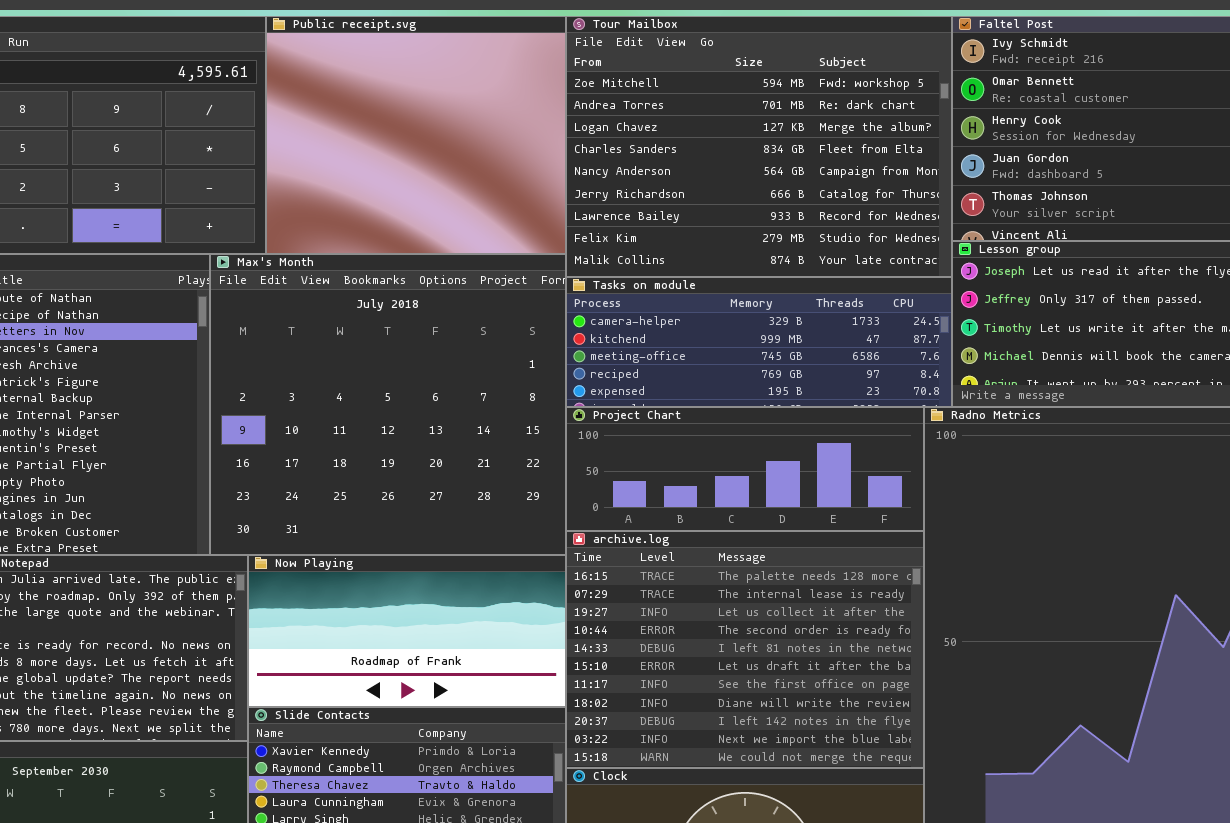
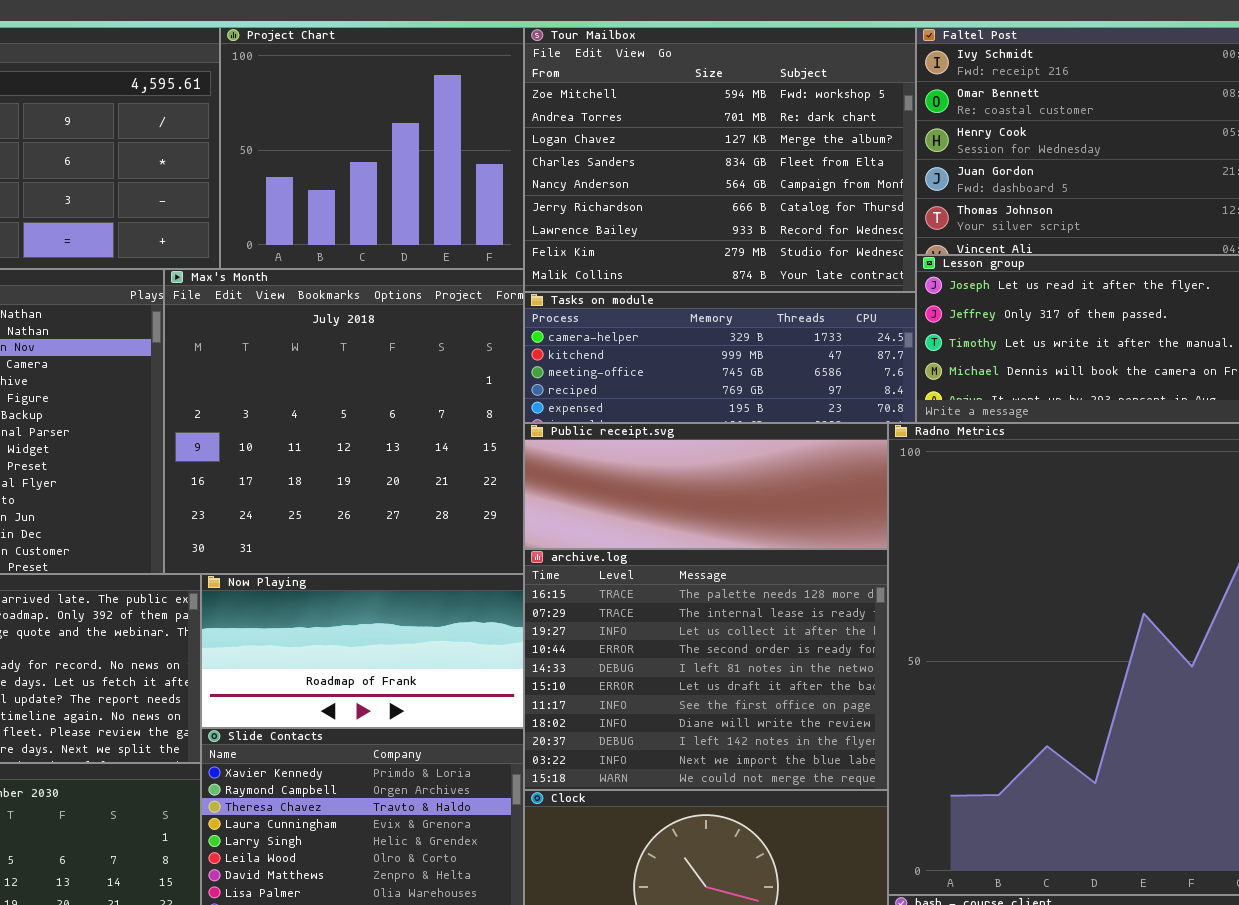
Public receipt.svg: [266,16,566,254] -> [524,423,888,549], moved, resized
Project Chart: [566,407,924,531] -> [220,27,524,269], moved, resized

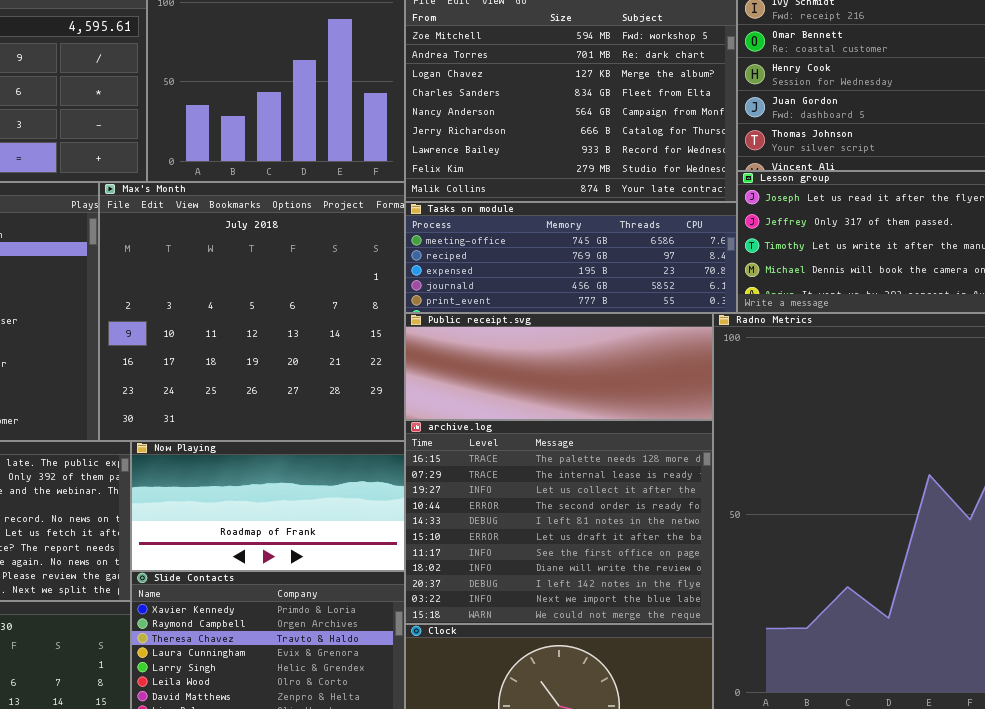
Tasks on module: [524,292,916,423] -> [405,202,737,313], scrolled down 2 rows

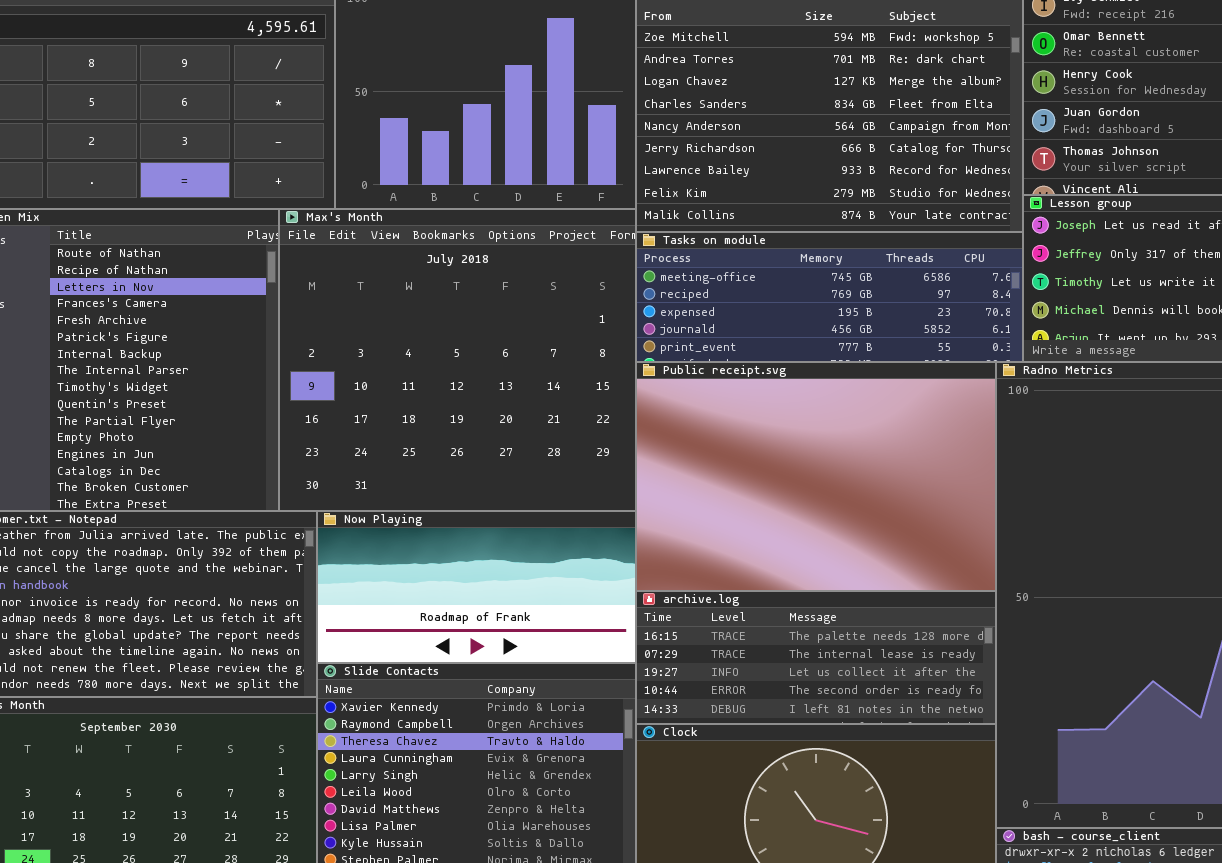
Public receipt.svg: [405,313,713,420] -> [636,362,996,591], resized
archive.log: [405,420,713,624] -> [636,591,996,724], resized

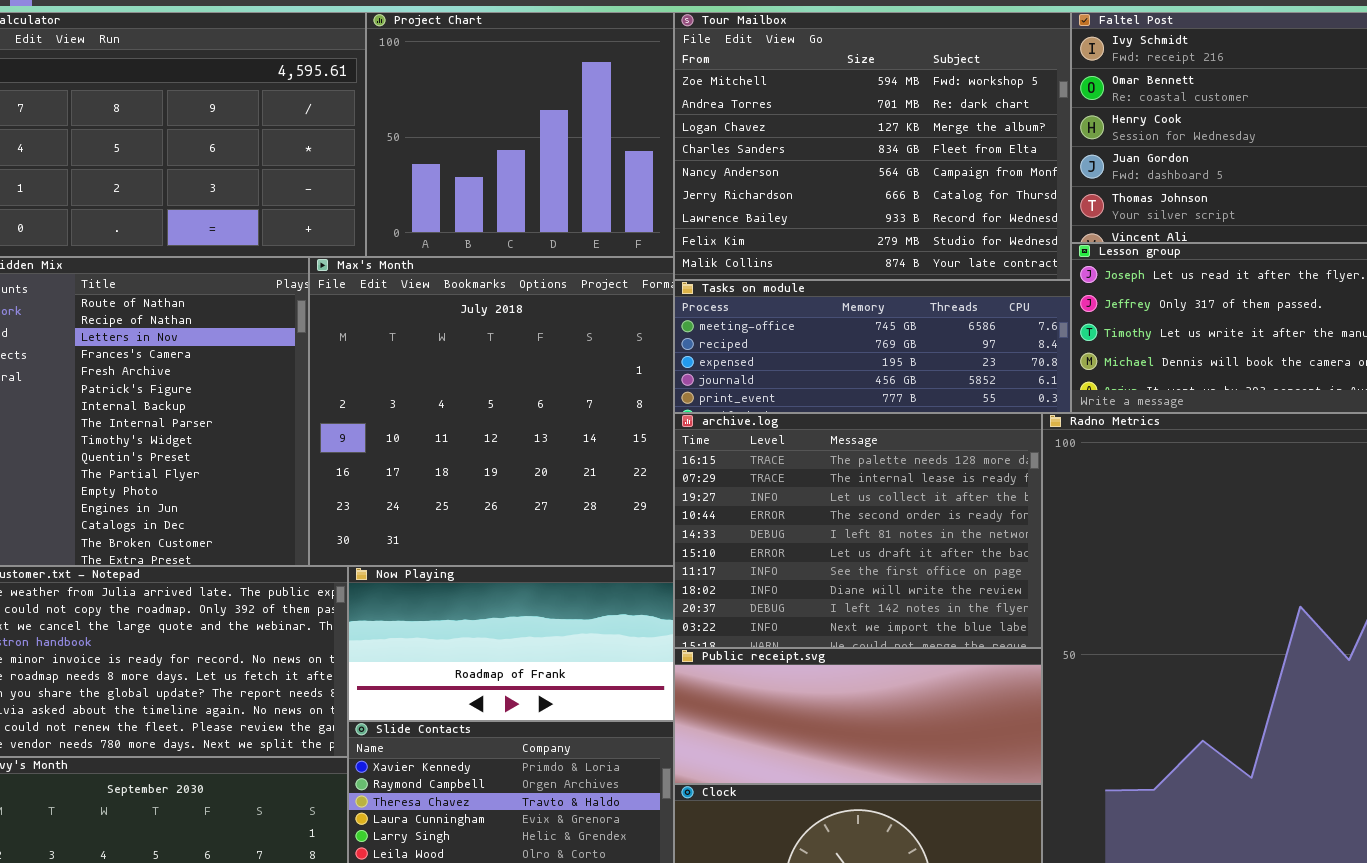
Public receipt.svg: [636,362,996,591] -> [674,648,1042,784], moved, resized
archive.log: [636,591,996,724] -> [674,413,1042,648], moved, resized

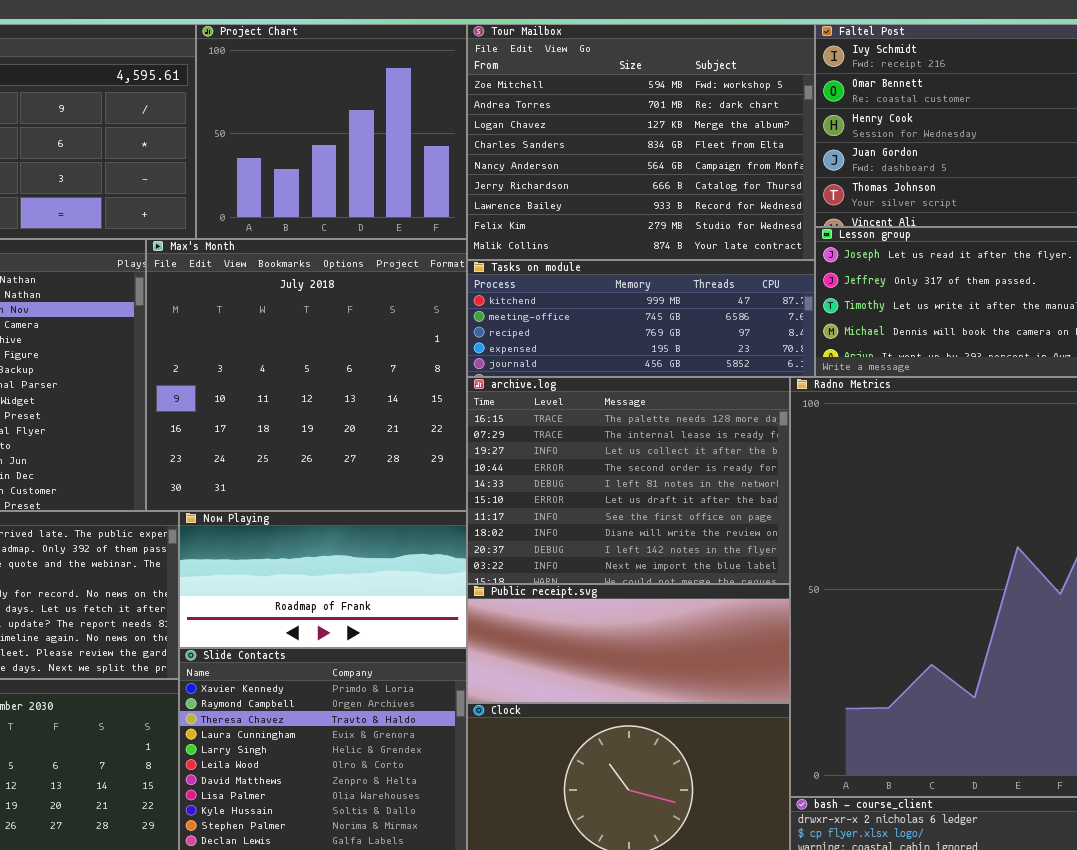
Tasks on module: [674,280,1071,413] -> [467,260,815,377], scrolled up 1 row

